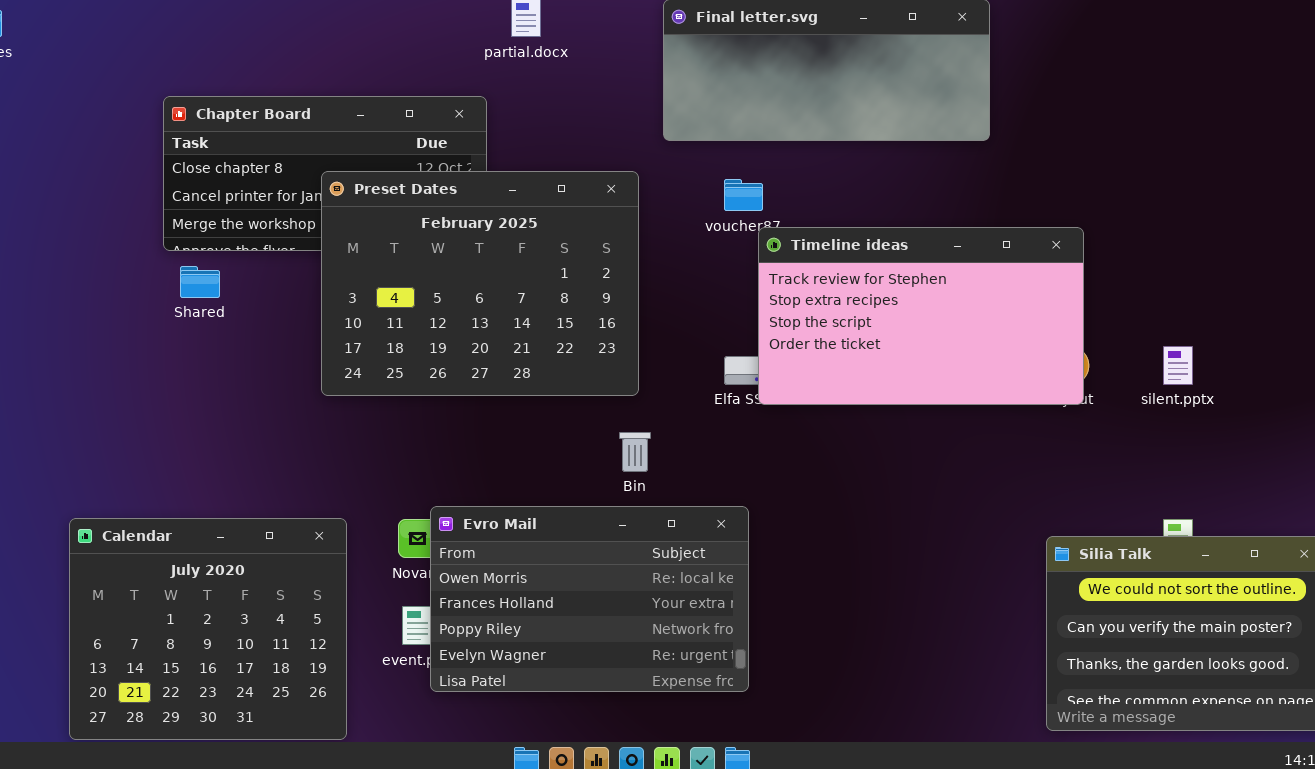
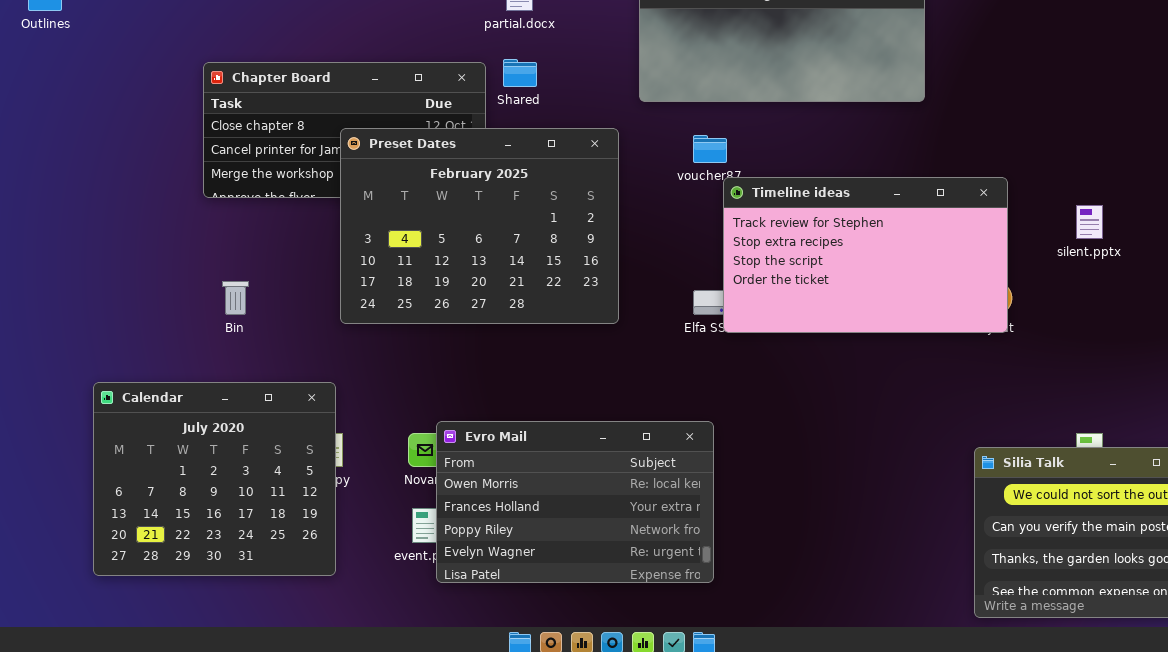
Shared: [180,266,220,298] -> [503,59,537,87], moved
silent.pptx: [1163,346,1193,385] -> [1076,205,1103,239], moved
Bin: [619,432,651,472] -> [222,281,249,315], moved
Calendar: [69,518,347,740] -> [93,382,336,576], moved

